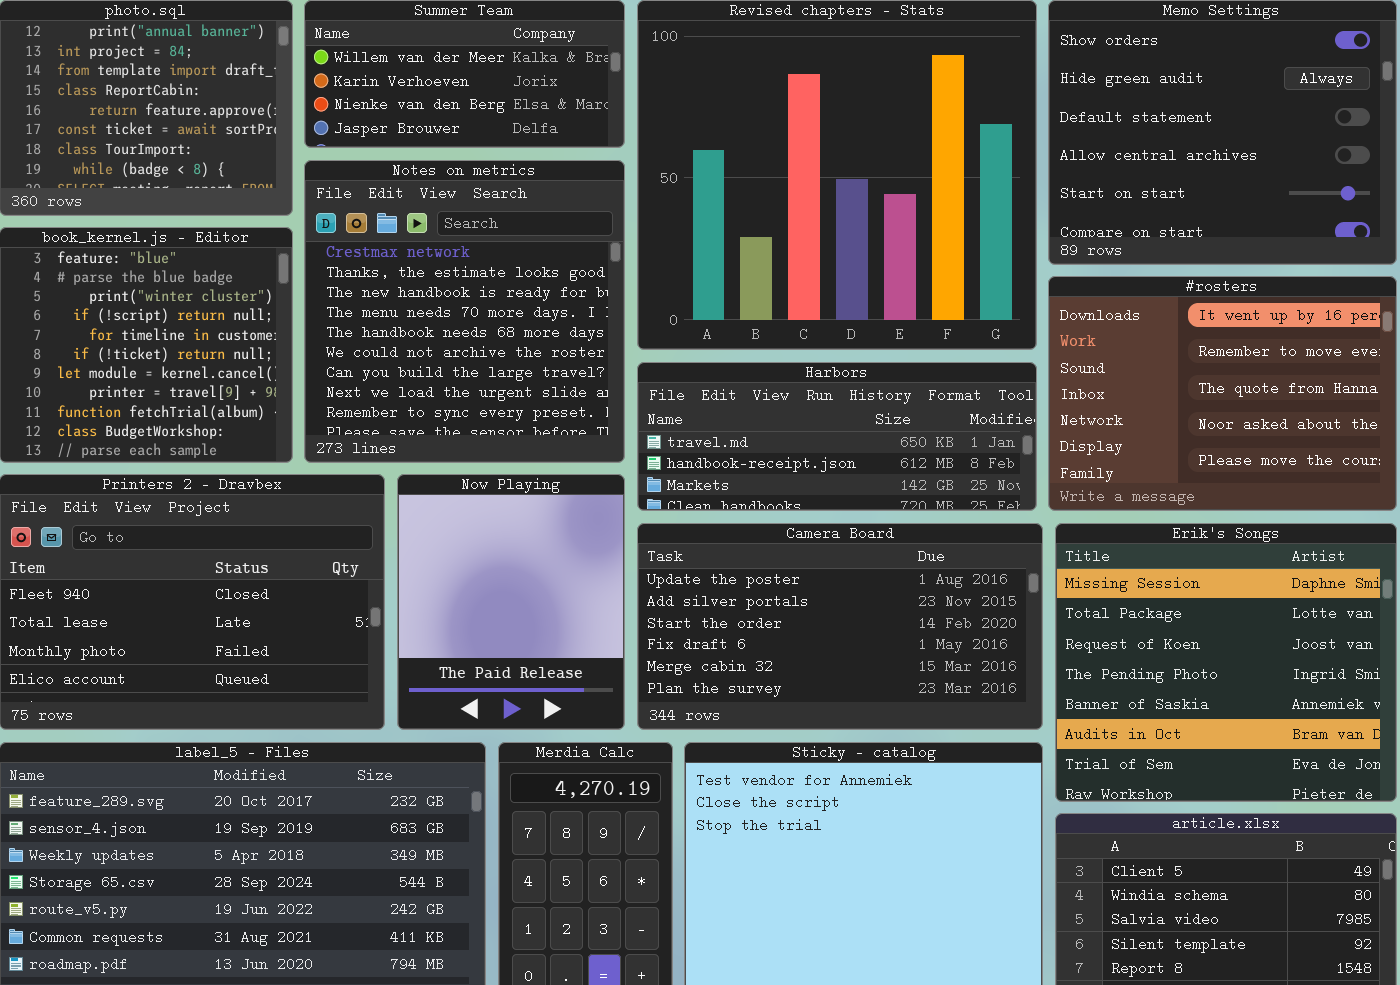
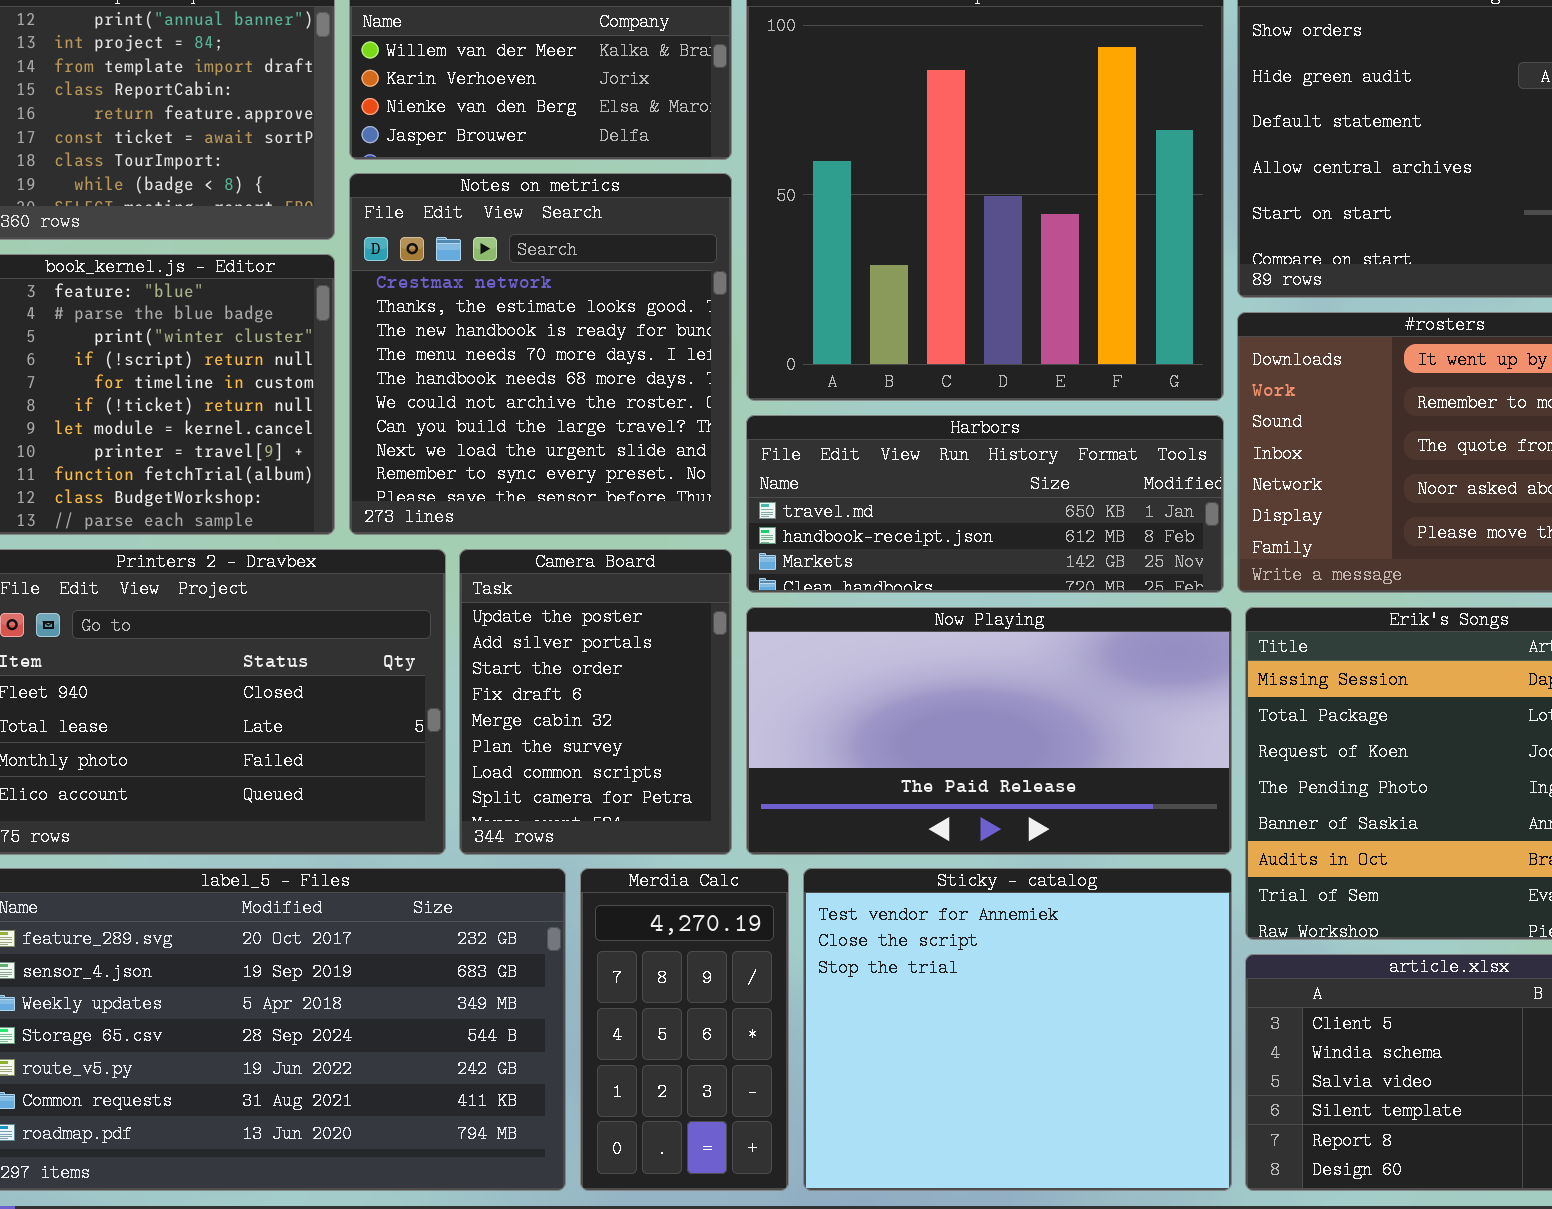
Now Playing: [397,474,625,730] -> [746,607,1232,855], moved, resized
Camera Board: [637,523,1043,730] -> [459,549,732,855], moved, resized

